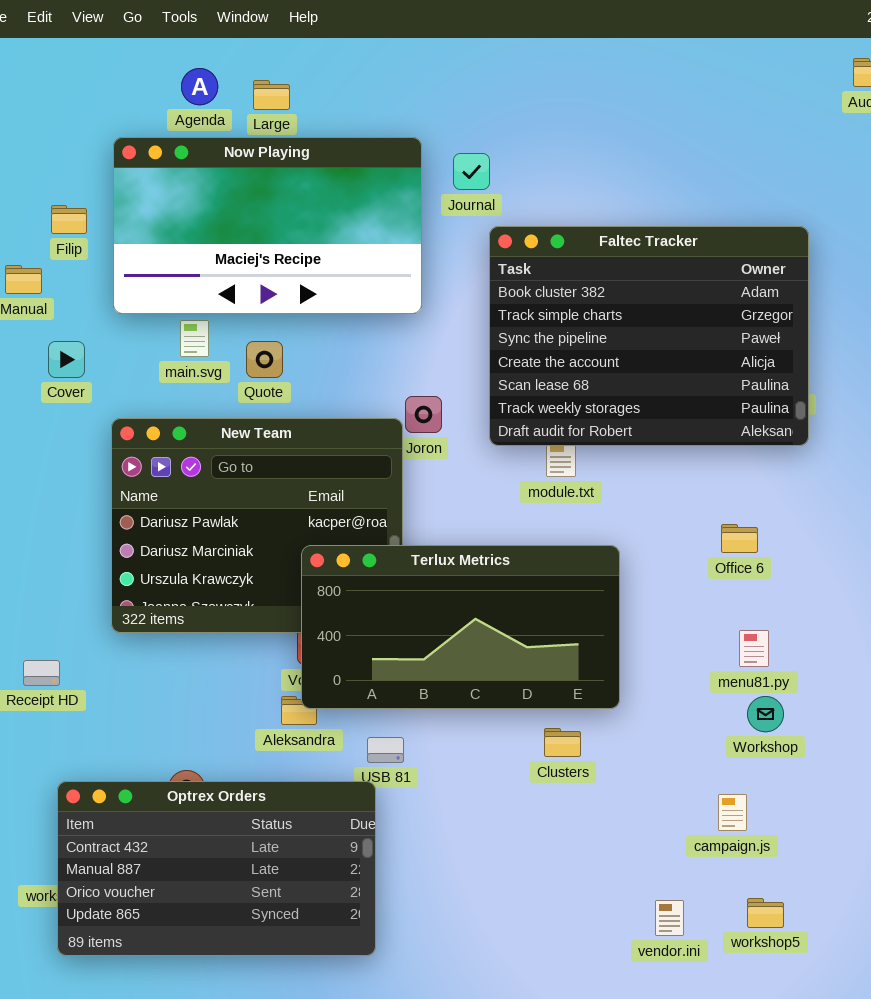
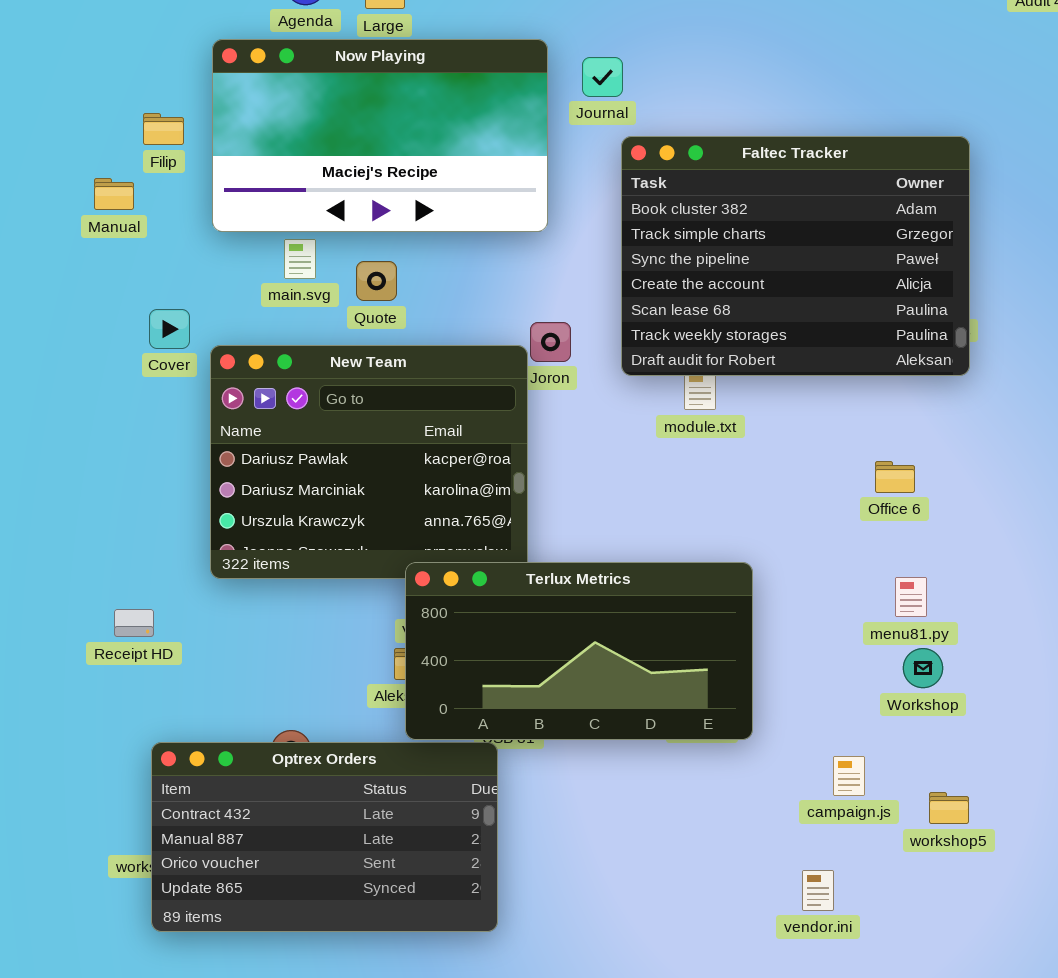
Cover: [48,341,85,378] -> [149,309,190,349], moved
Terlux Metrics: [301,545,620,709] -> [405,562,753,740], moved
campaign.js: [718,794,747,831] -> [833,756,865,796], moved
workshop5: [747,898,784,928] -> [929,792,969,824], moved

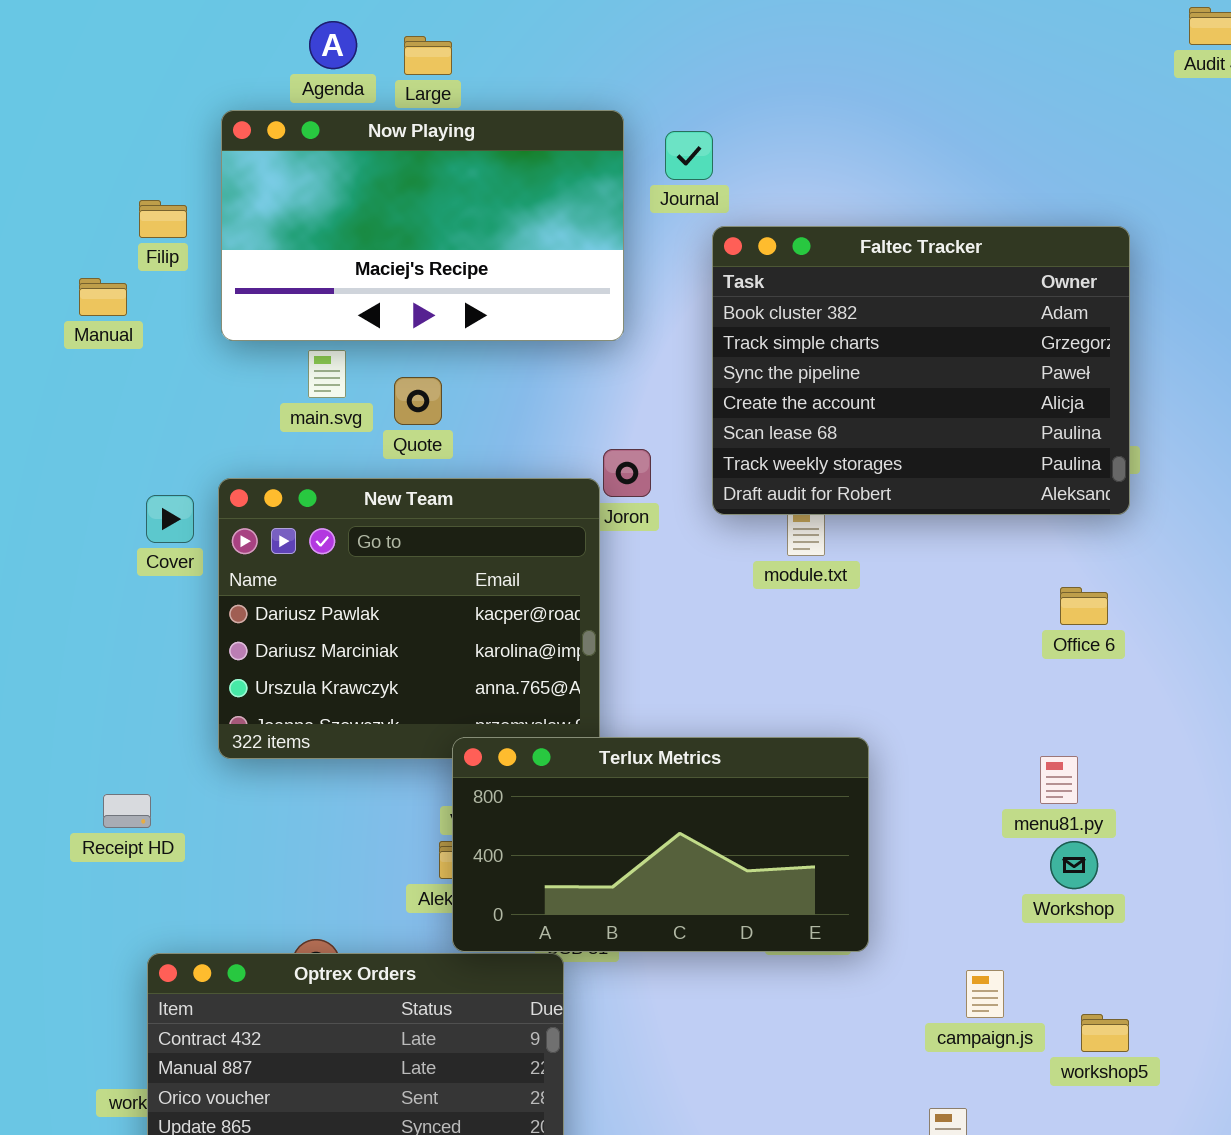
Cover: [149,309,190,349] -> [146,495,194,543], moved
Office 6: [875,461,915,493] -> [1060,587,1108,625], moved

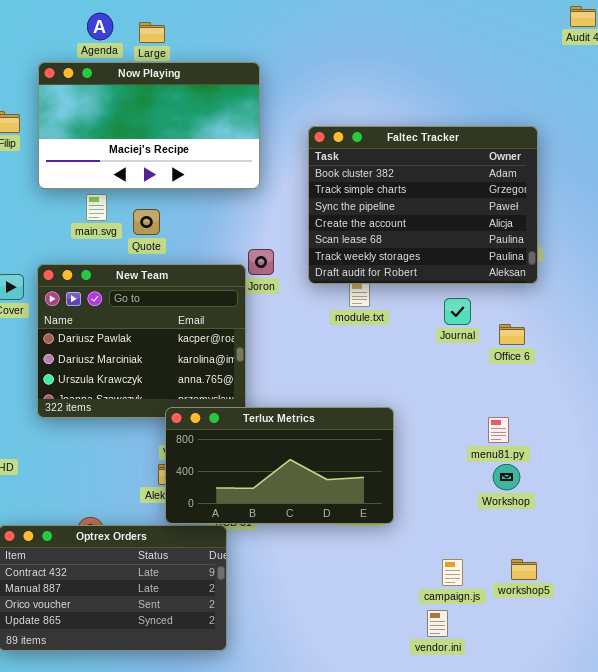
Journal: [665,131,713,180] -> [444,298,471,325], moved
campaign.js: [966,970,1004,1018] -> [442,559,463,586], moved

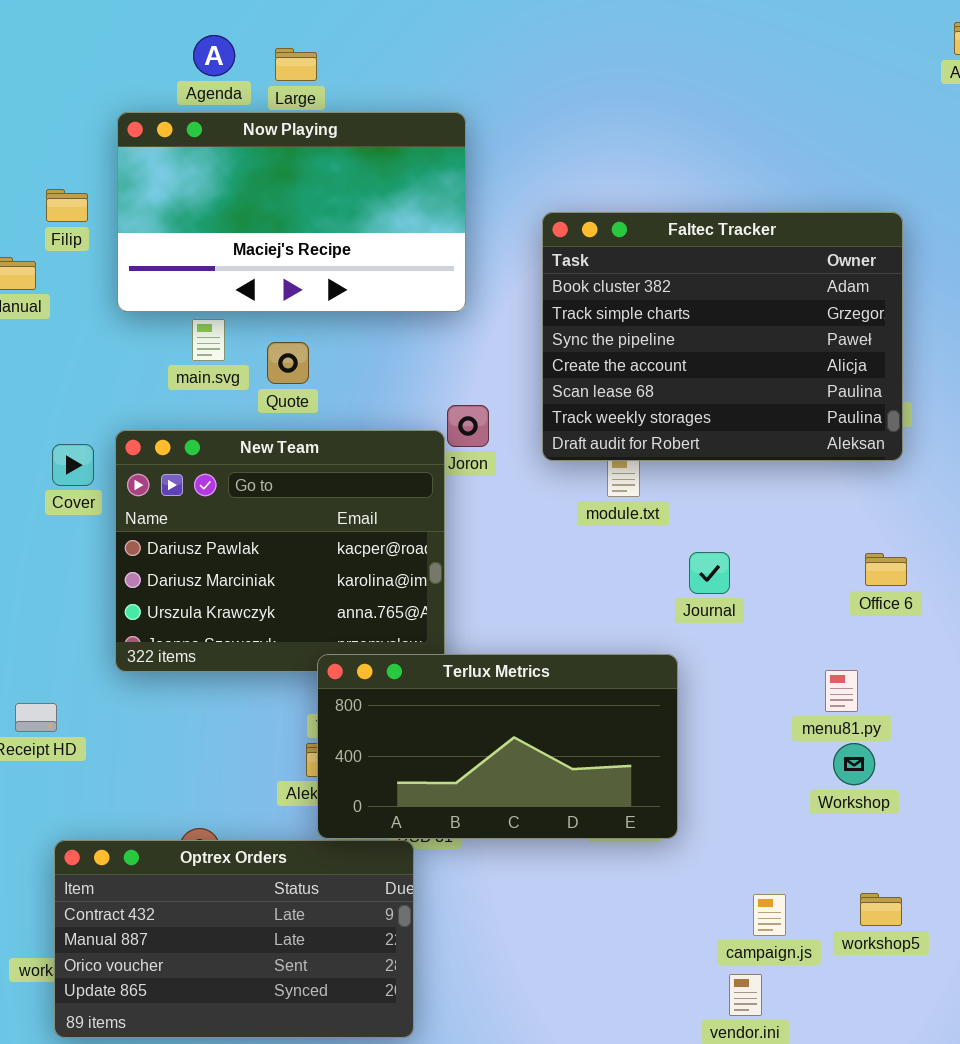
Journal: [444,298,471,325] -> [689,552,730,594], moved
Office 6: [499,324,525,345] -> [865,553,907,586], moved

